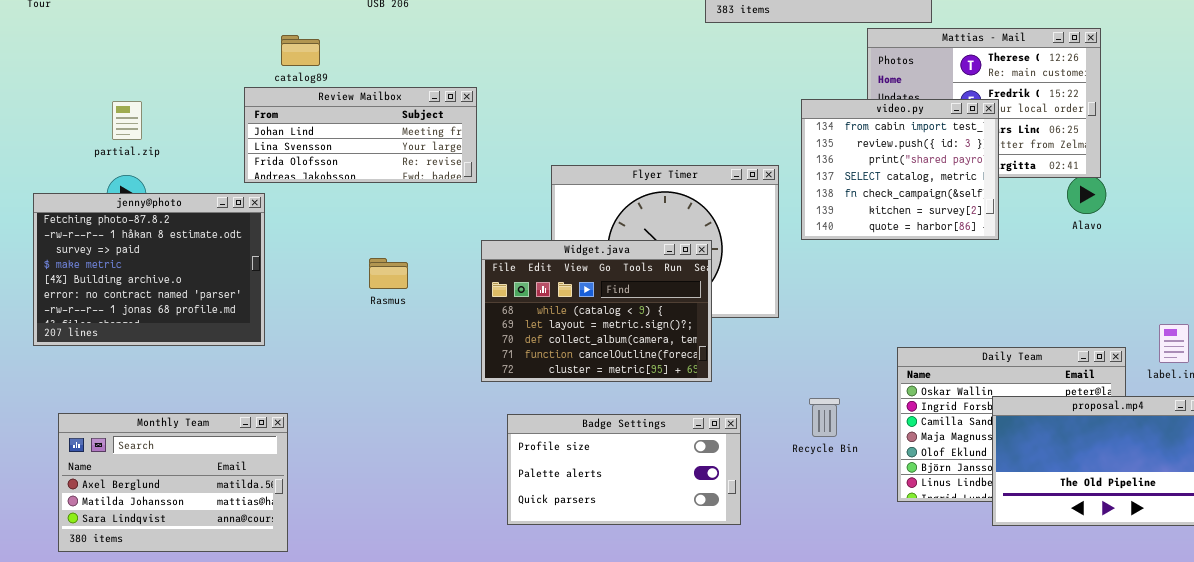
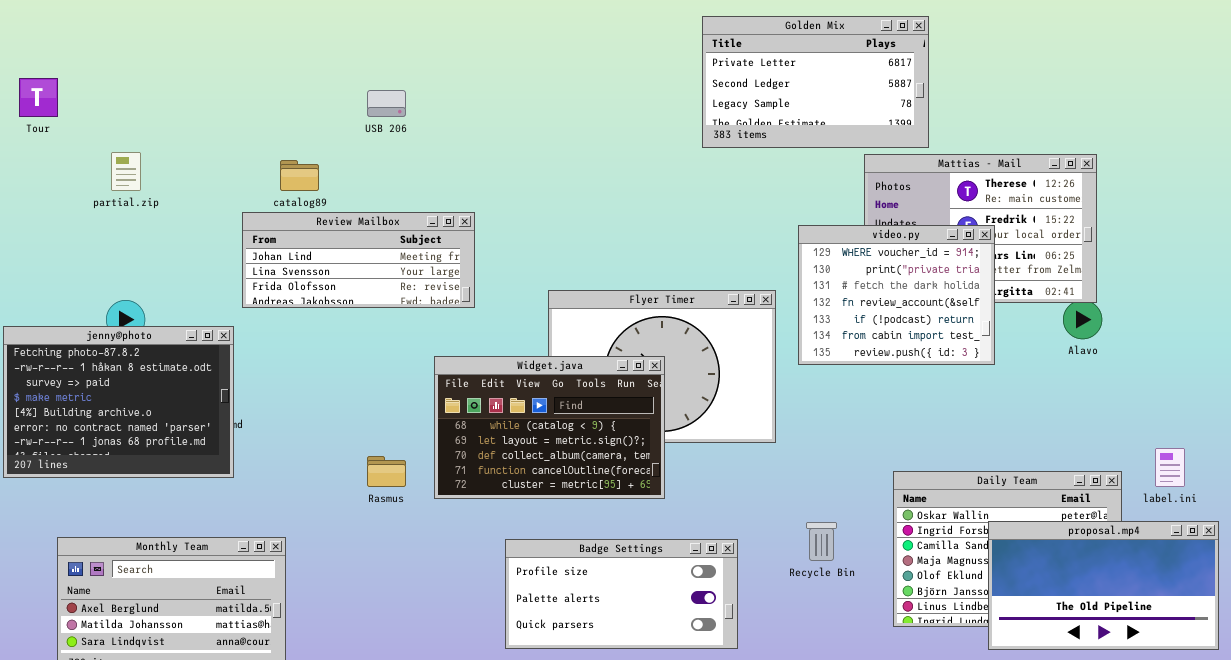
video.py: [801,99,999,240] -> [798,225,995,365], scrolled up 5 rows
partial.zip: [112,101,142,140] -> [111,152,141,191], moved
jenny@photo: [33,193,265,346] -> [3,326,234,478], moved
Widget.java: [481,240,712,382] -> [434,356,665,499], moved
Rasmus: [369,258,408,289] -> [367,456,406,487], moved

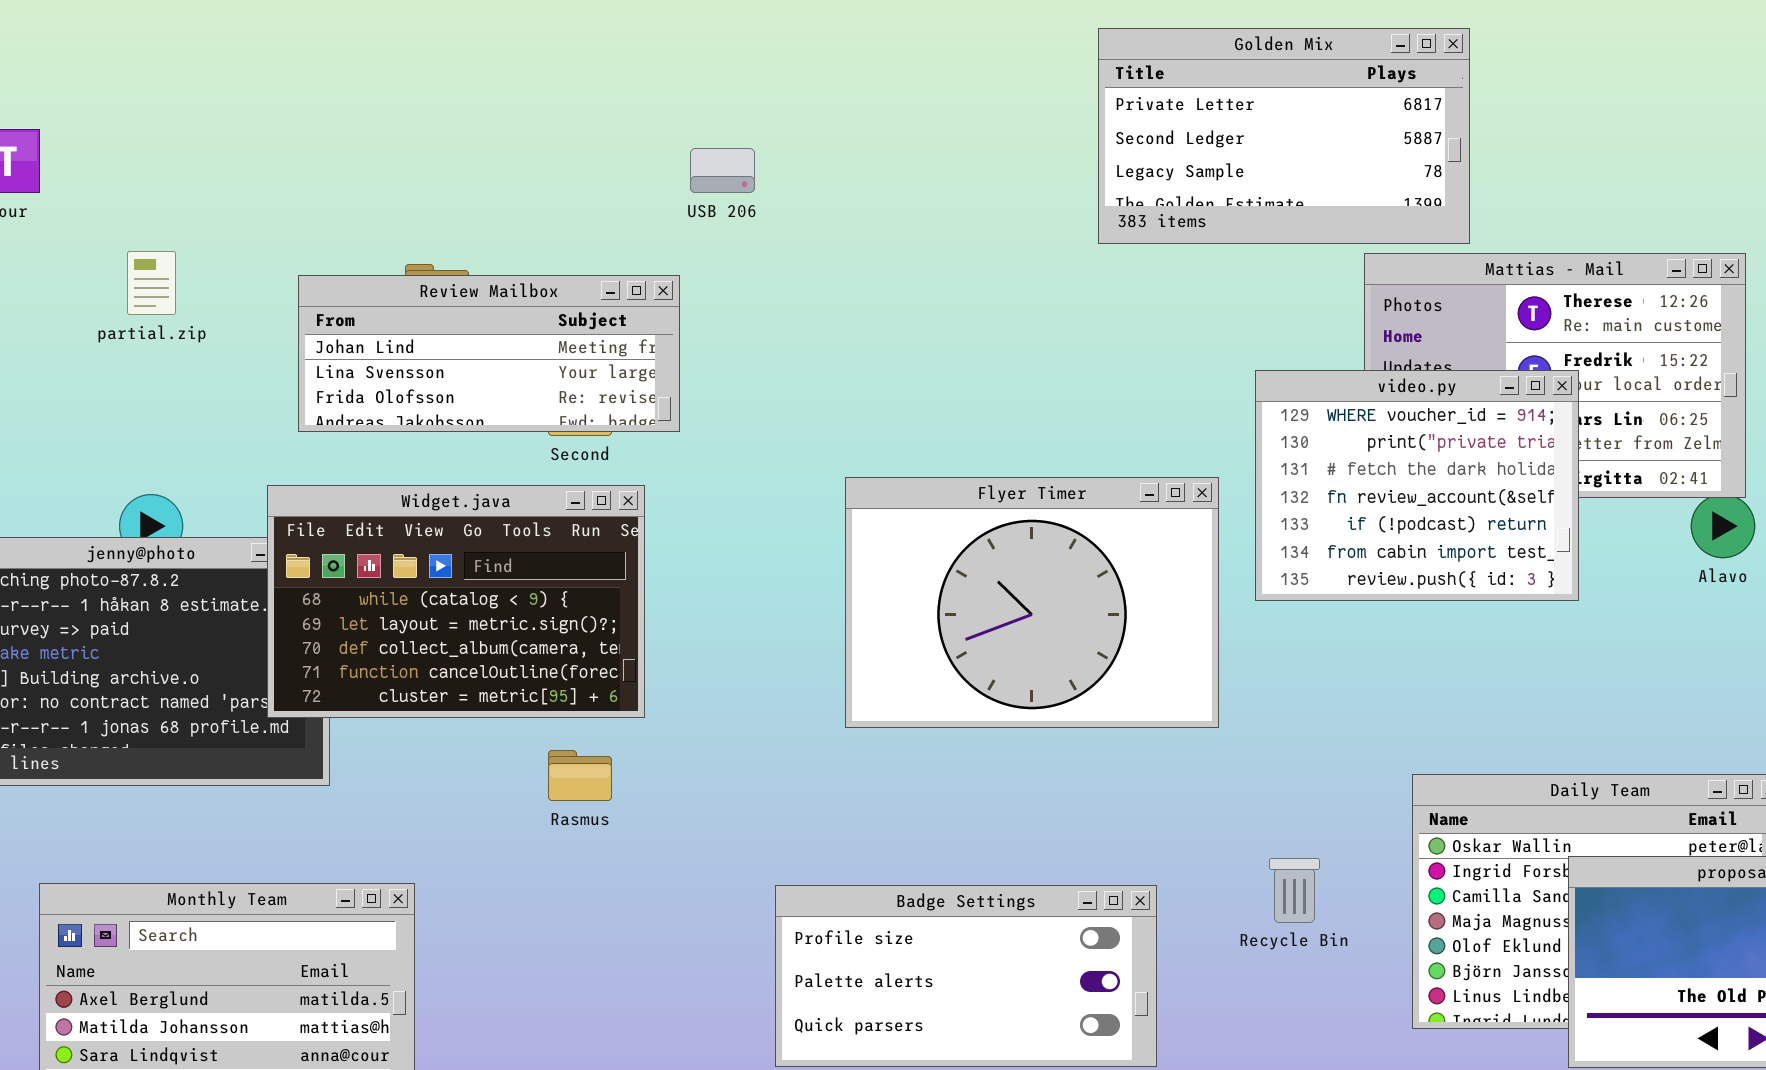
USB 206: [367,90,406,117] -> [690,148,755,193], moved
Review Mailbox: [242,212,475,308] -> [298,275,680,432], moved
Widget.java: [434,356,665,499] -> [267,485,645,718], moved

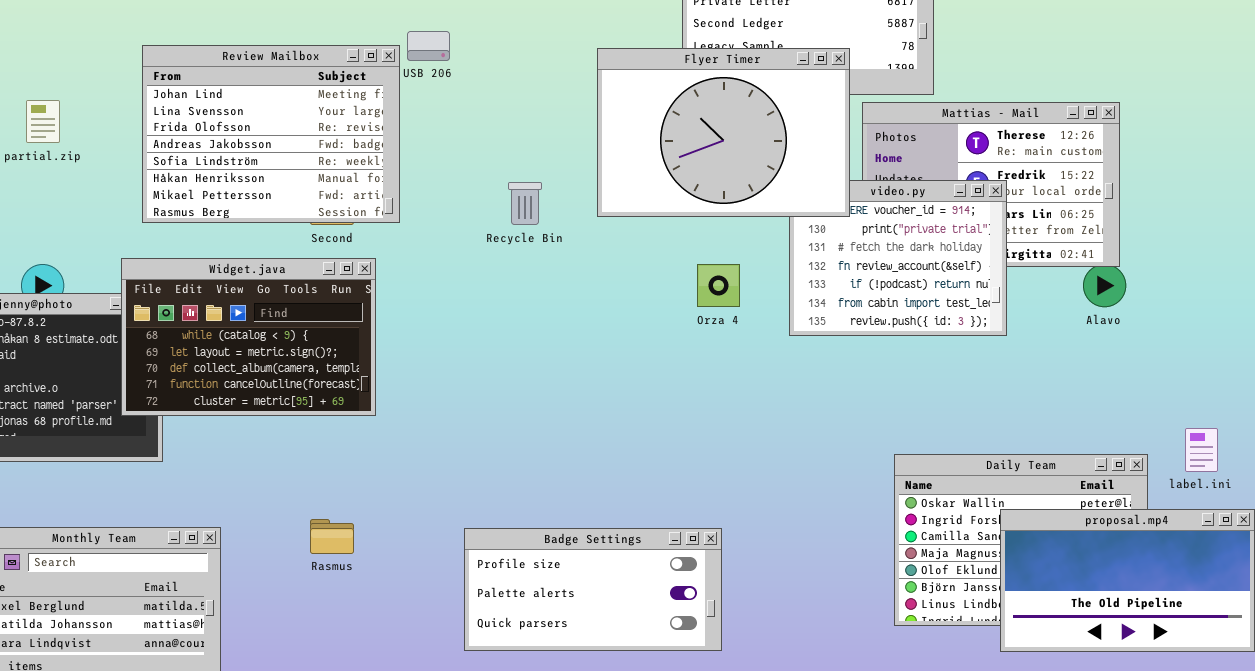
Review Mailbox: [298,275,680,432] -> [142,45,400,223], resized
Flyer Timer: [845,477,1219,728] -> [597,48,850,217], moved
Rasmus: [548,750,612,801] -> [310,519,354,554], moved
Recycle Bin: [1269,858,1320,923] -> [508,182,542,225], moved

